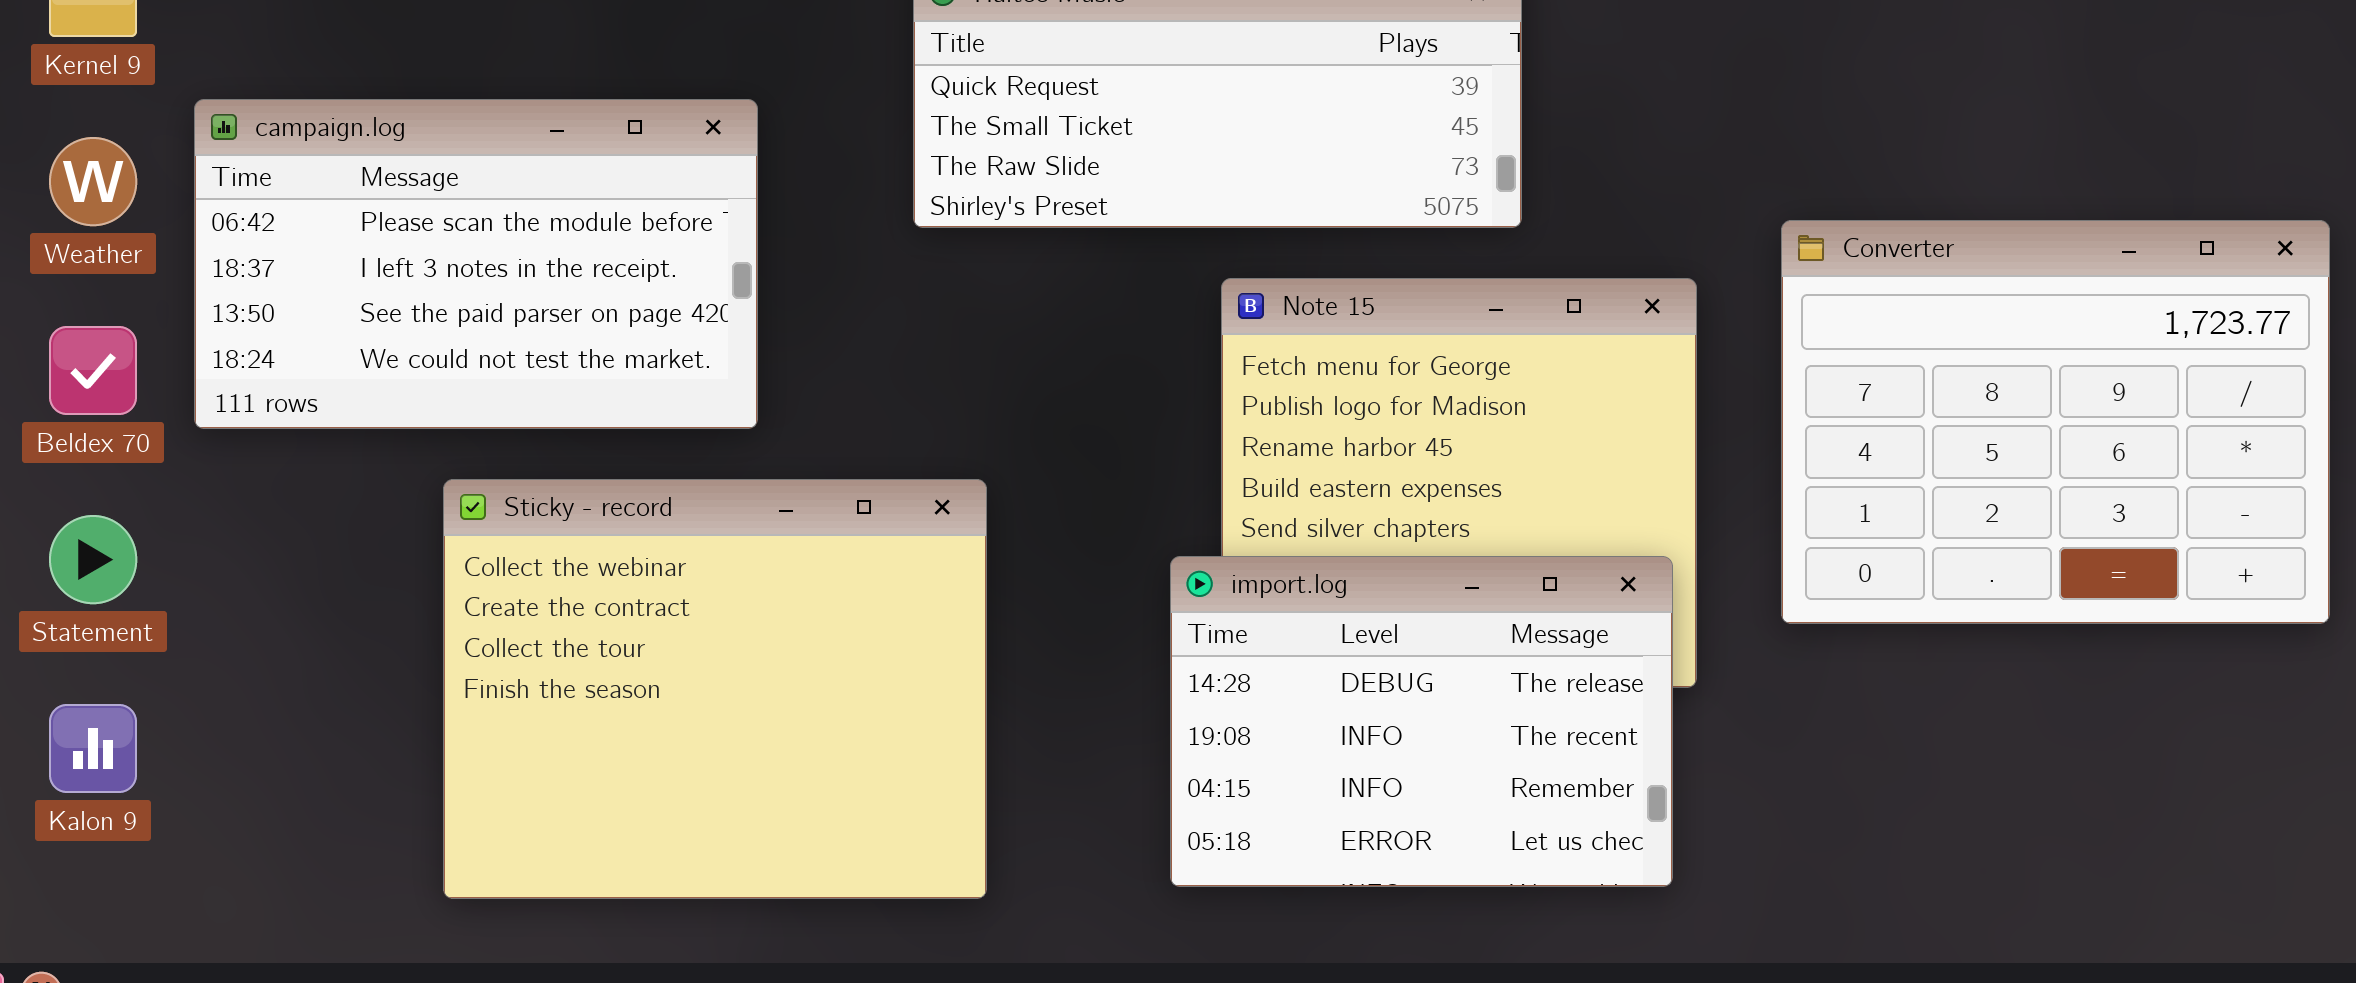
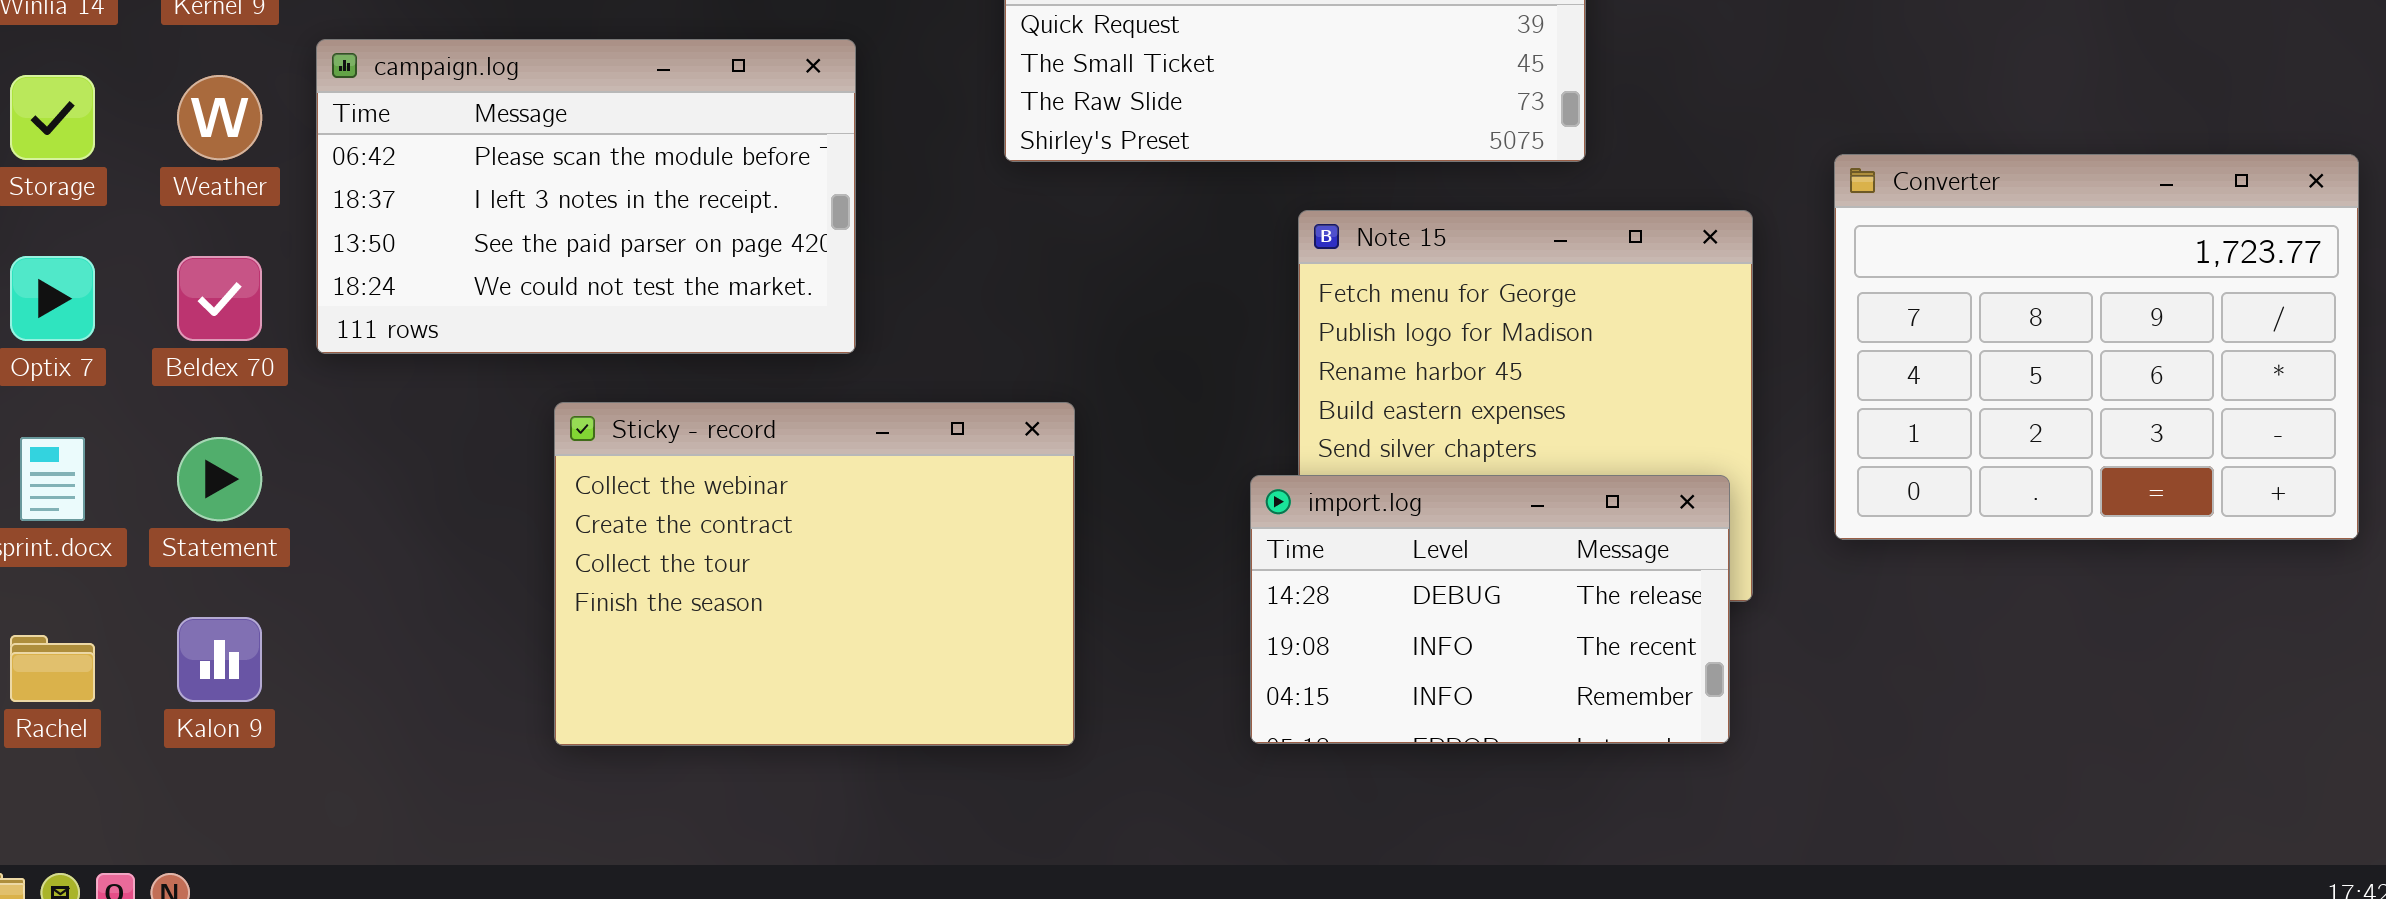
Sticky - record: [443,479,987,899] -> [554,402,1075,746], resized
import.log: [1170,556,1673,887] -> [1250,475,1730,744], resized

